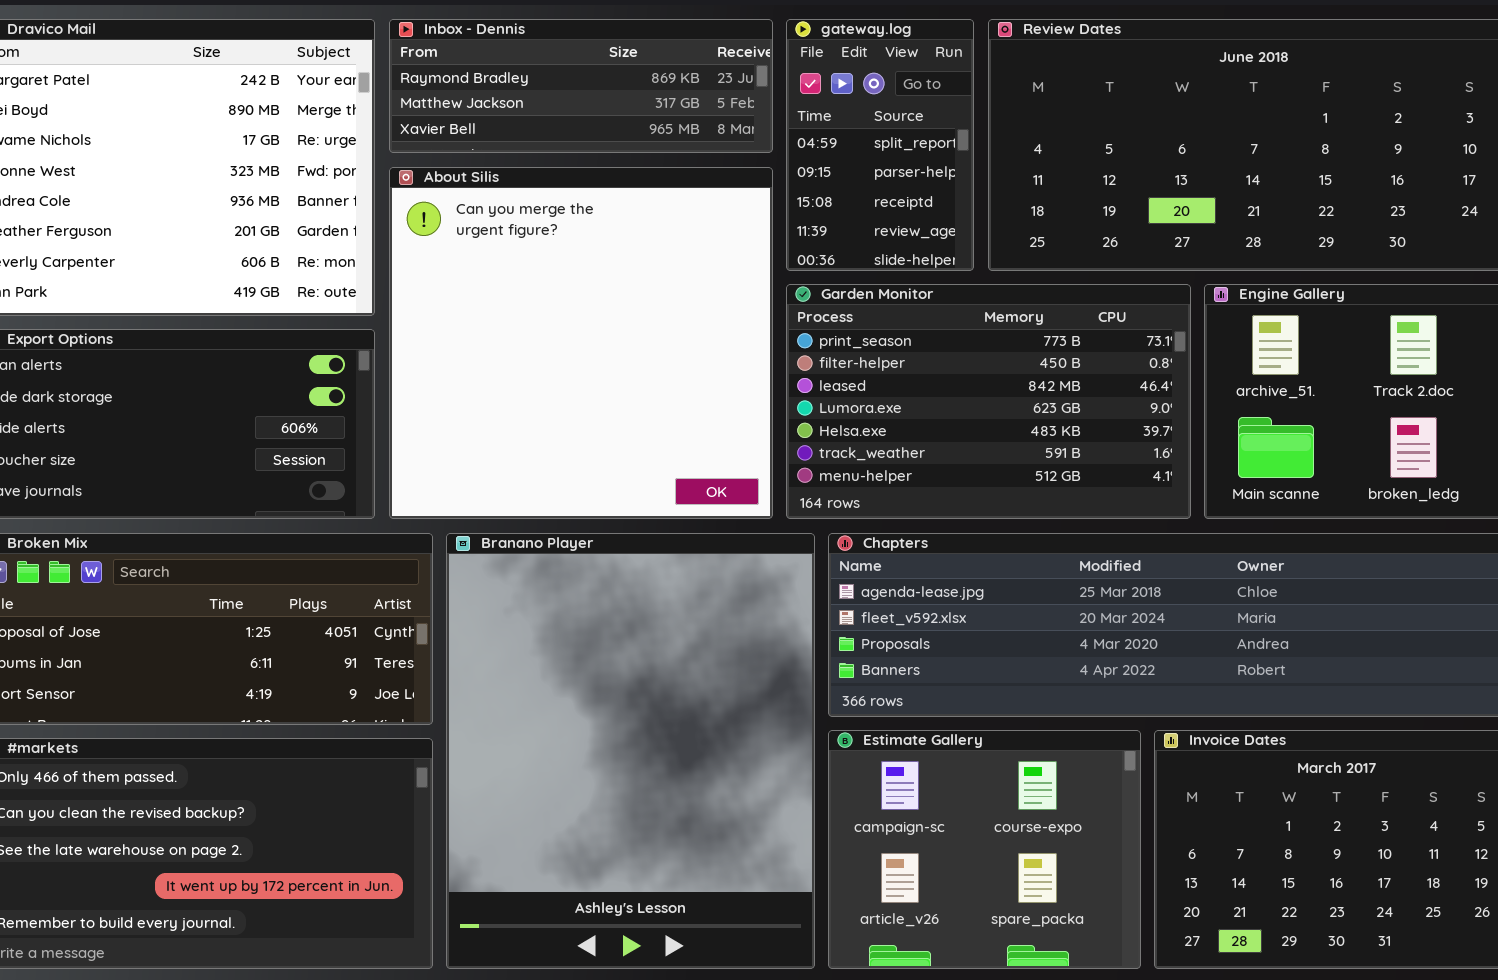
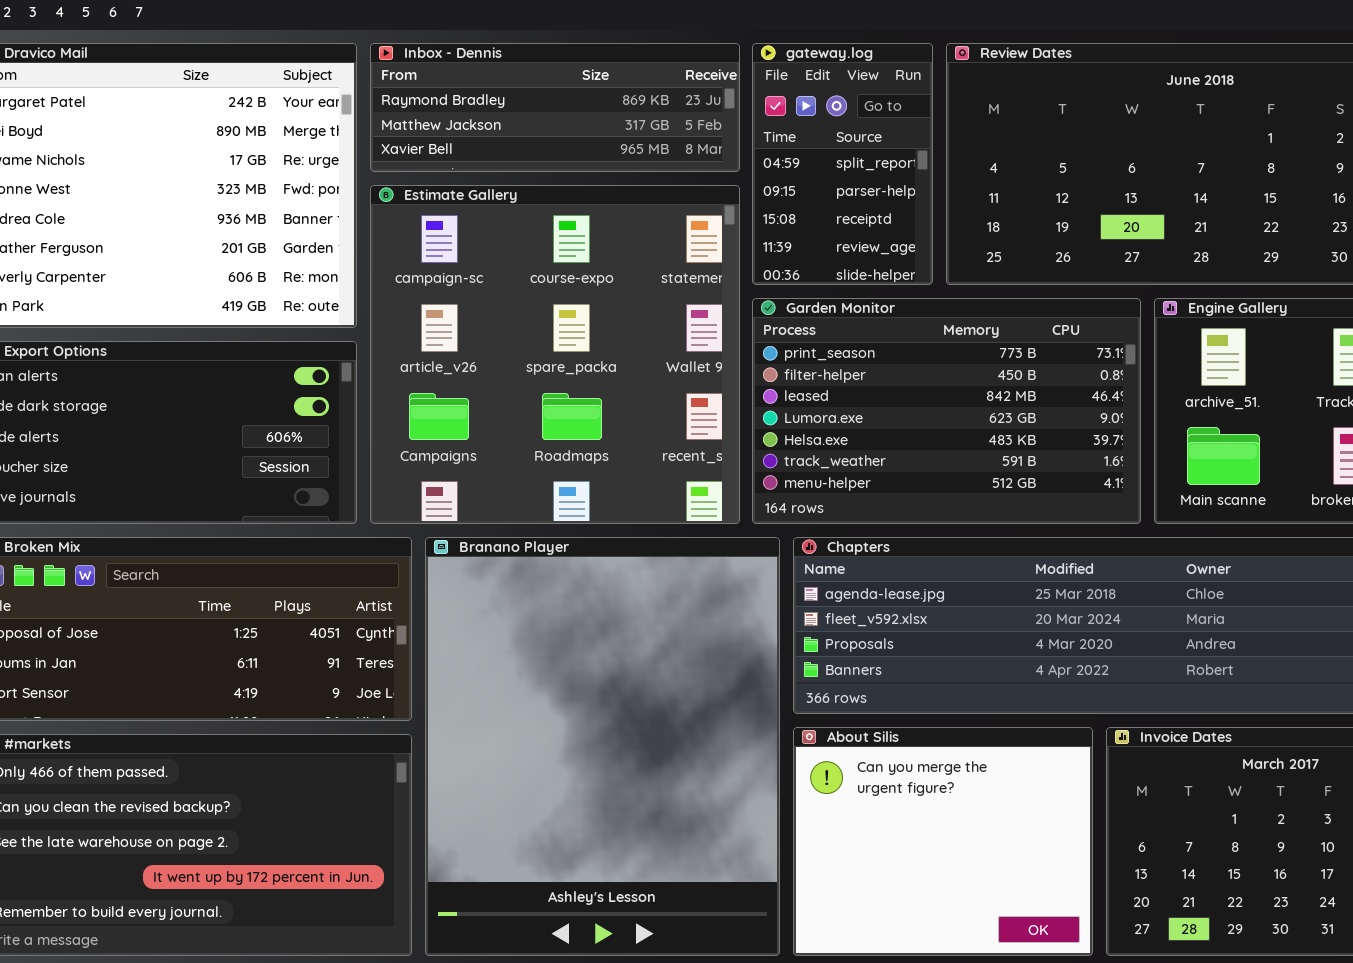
About Silis: [389,167,773,519] -> [793,727,1093,956], moved, resized
Estimate Gallery: [828,730,1141,969] -> [370,185,740,524], moved, resized

